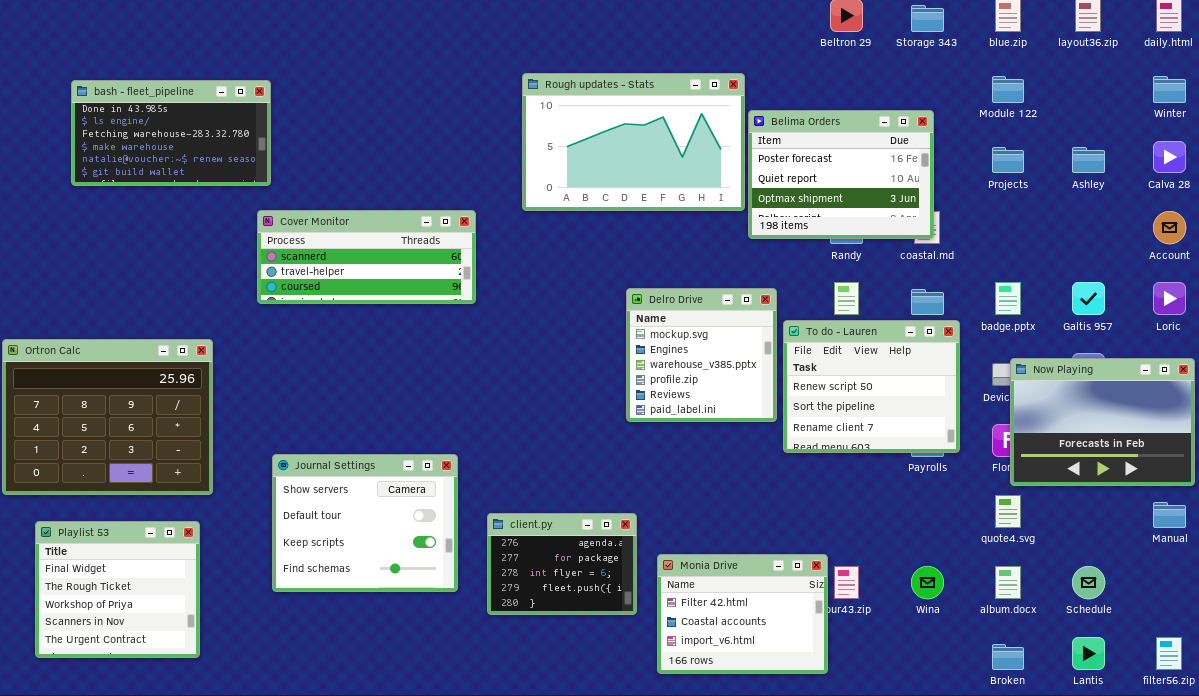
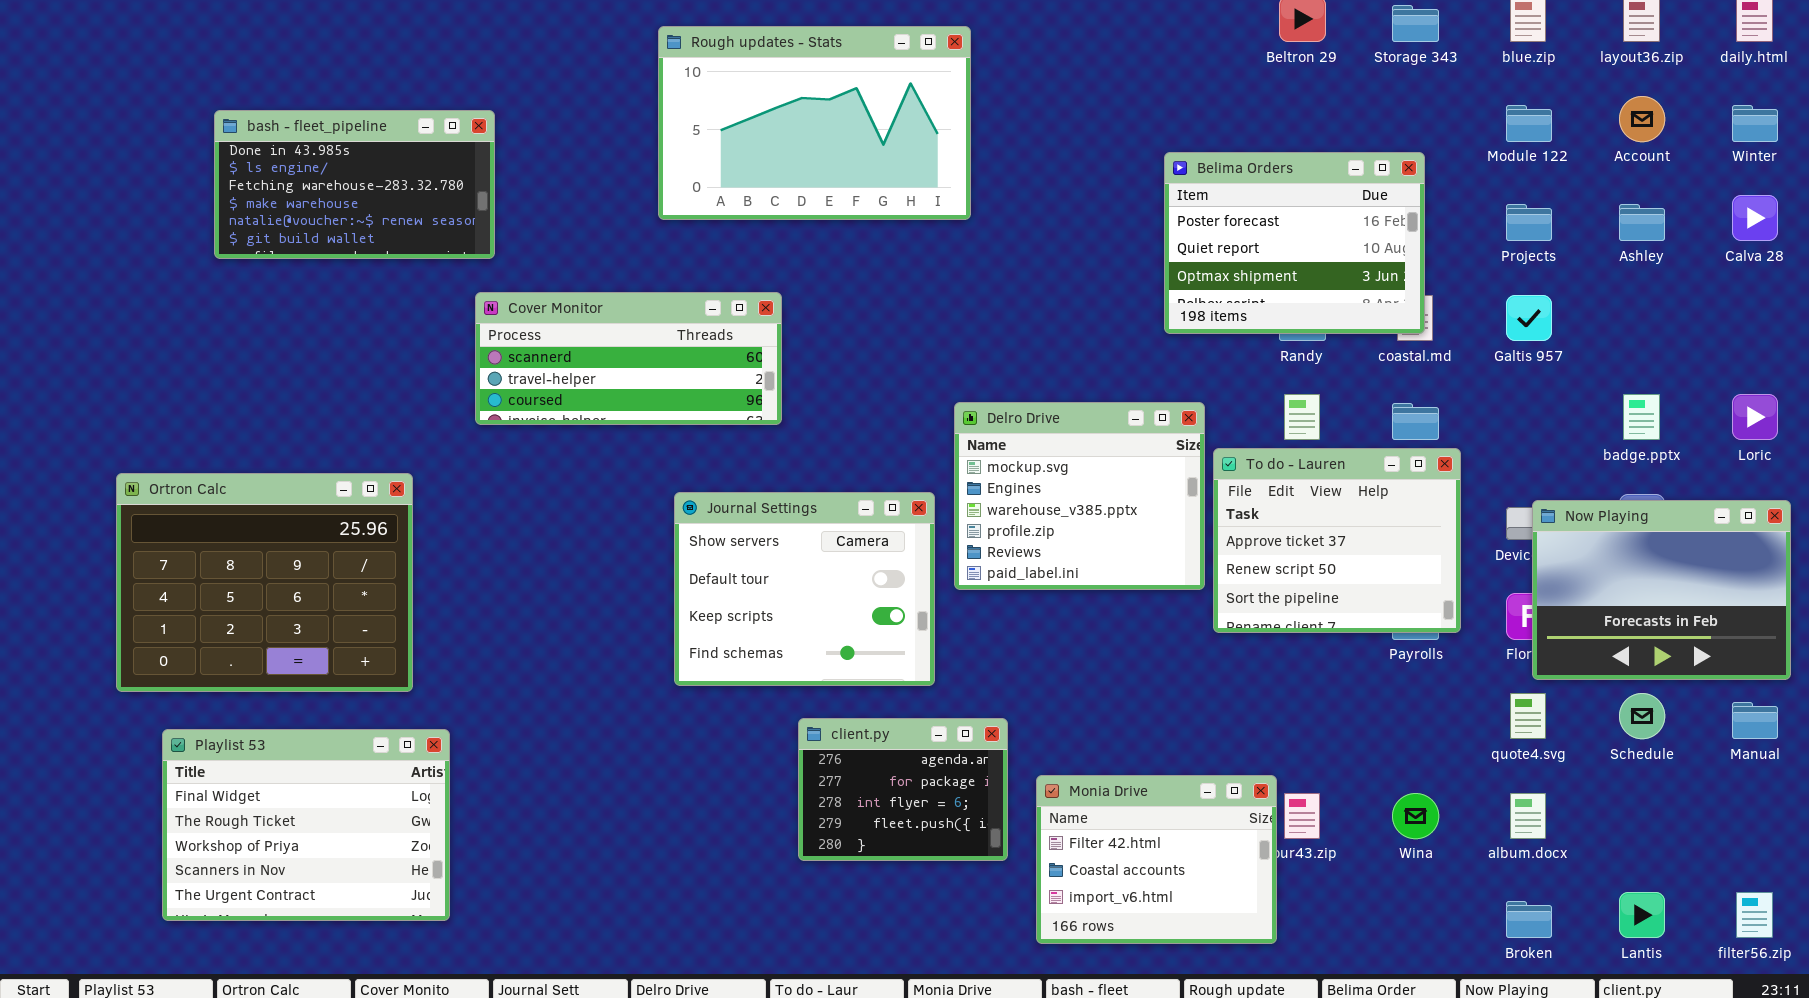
Rough updates - Stats: [522,73,745,211] -> [658,26,971,220], moved
Account: [1153,211,1186,244] -> [1619,96,1665,142], moved
badge.pptx: [995,282,1021,315] -> [1623,394,1660,440], moved
Galtis 957: [1072,282,1105,315] -> [1506,295,1552,341], moved
Delro Drive: [626,288,777,422] -> [954,402,1205,590], resized
To do - Lauren: [783,320,960,453] -> [1213,448,1461,633], scrolled up 1 row
Journal Settings: [272,454,458,592] -> [674,492,935,686], moved
Playlist 53: [35,521,200,658] -> [162,729,450,921], resized
Schedule: [1072,566,1105,599] -> [1619,693,1665,739], moved

